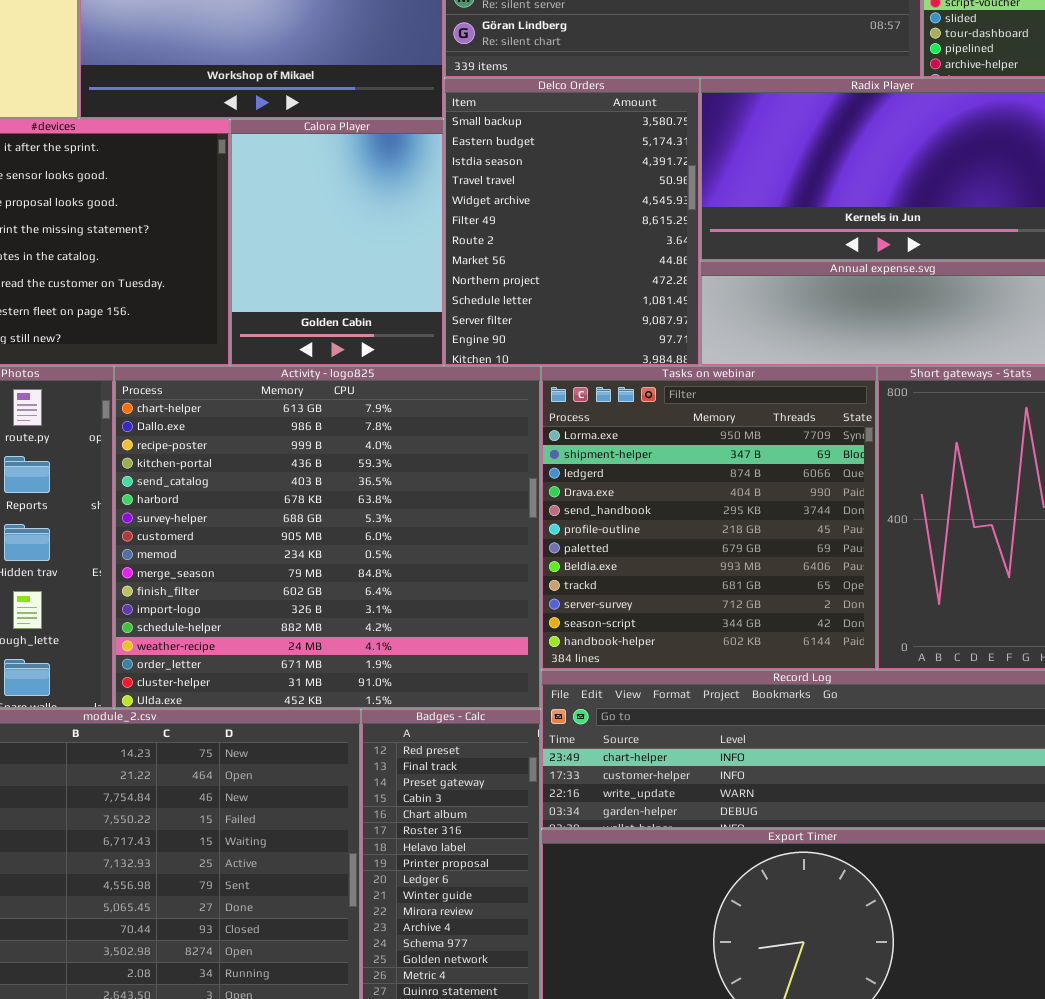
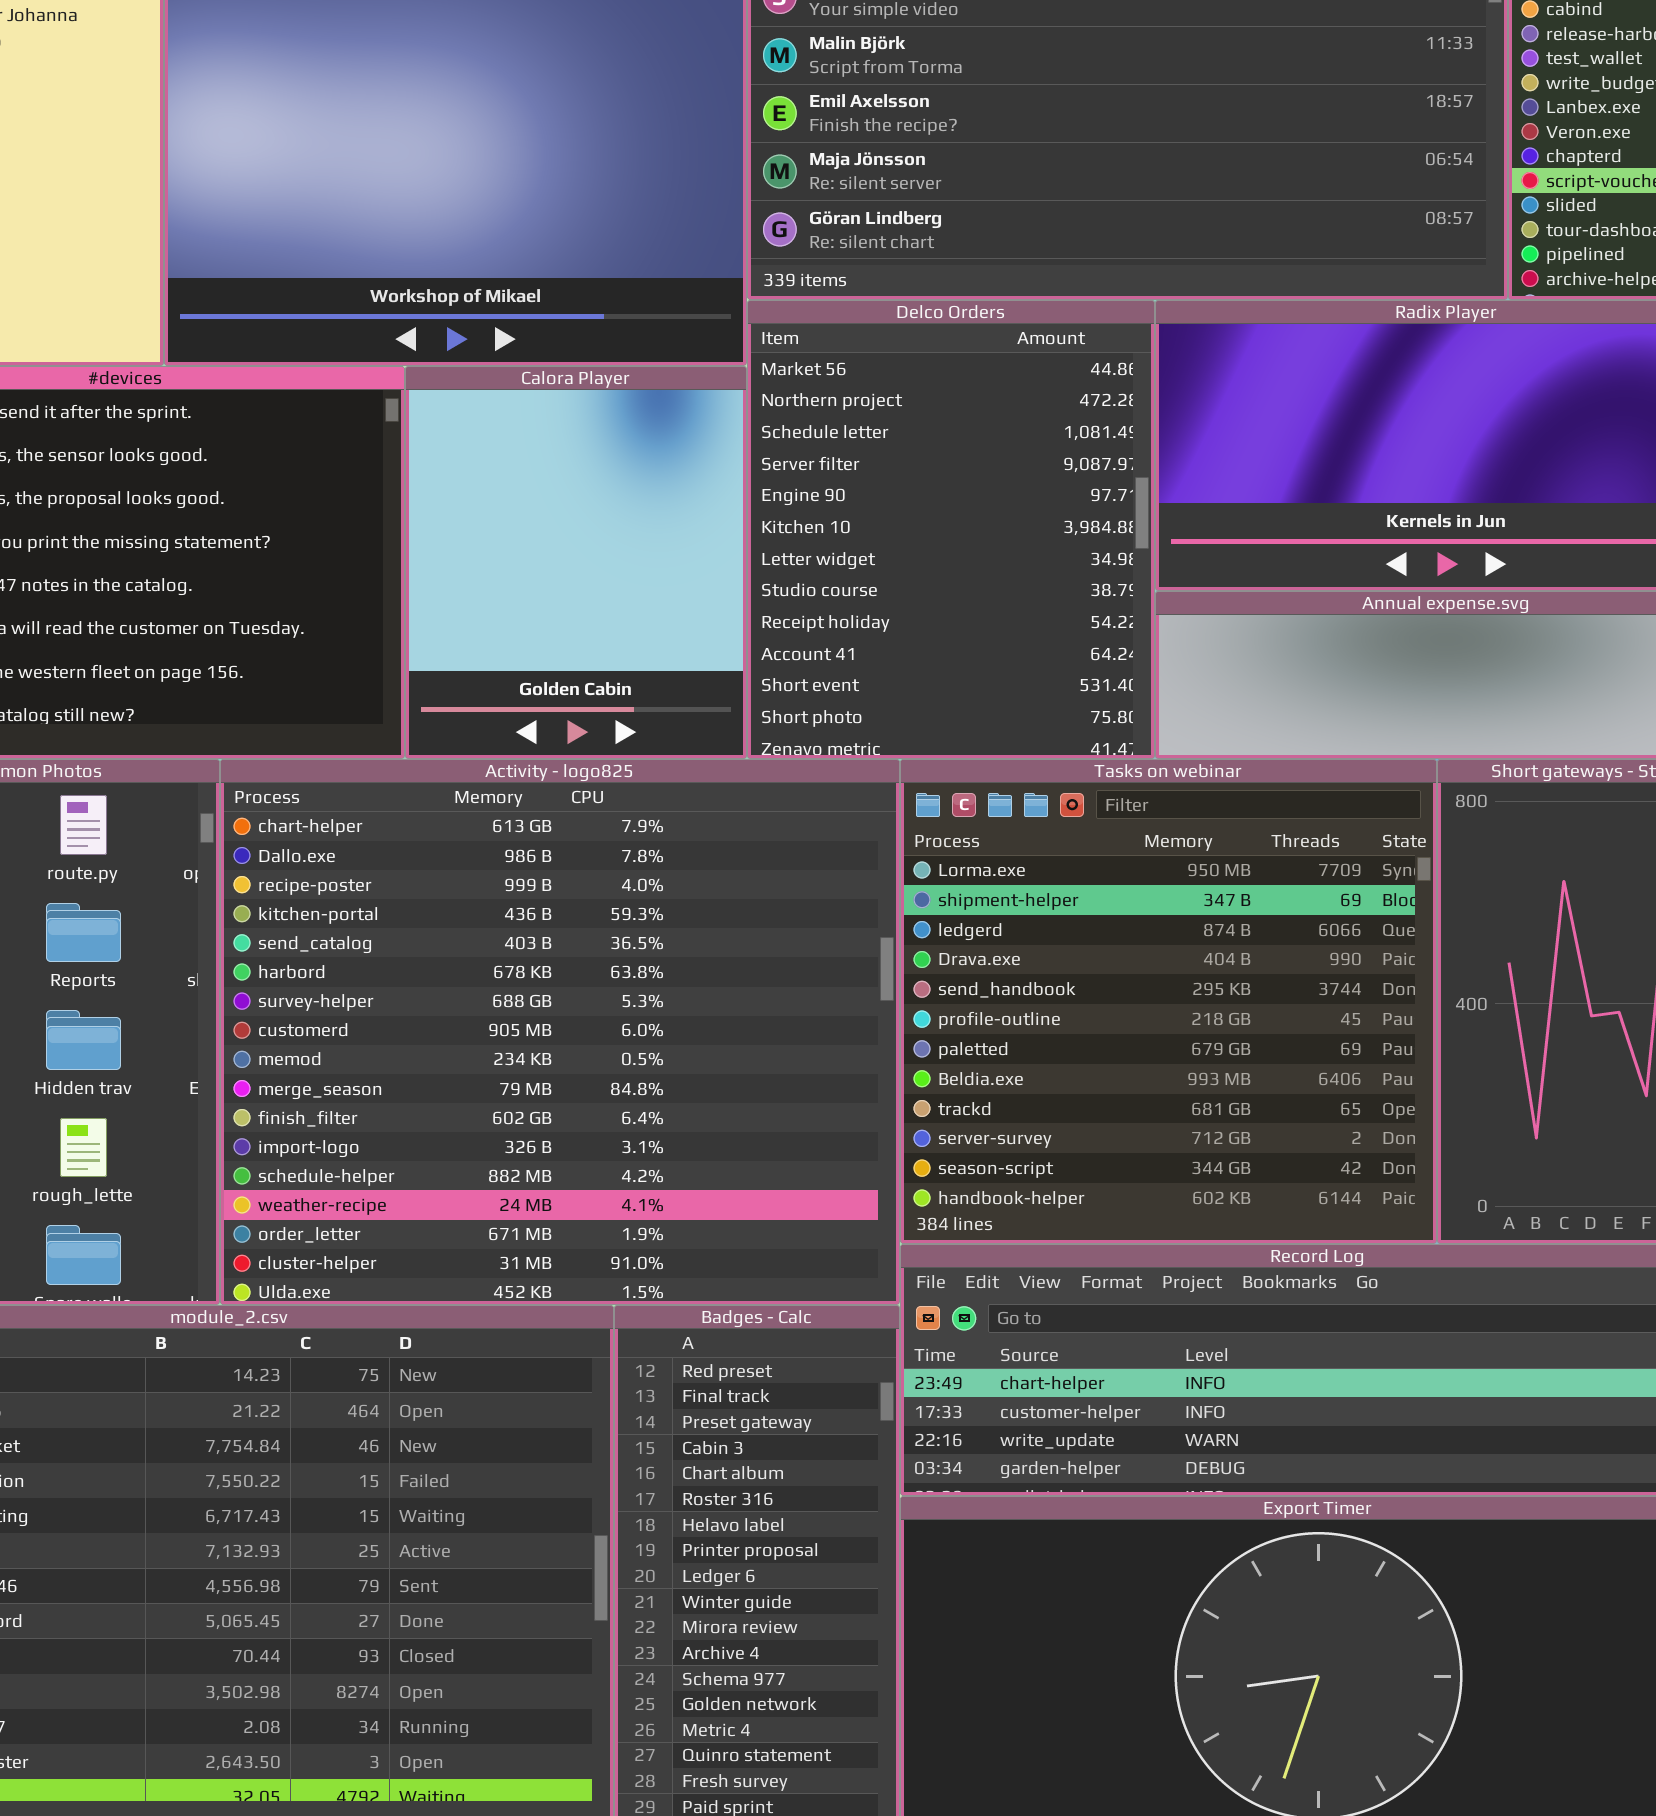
Delco Orders: [444,78,700,366] -> [747,300,1155,759], scrolled down 7 rows

